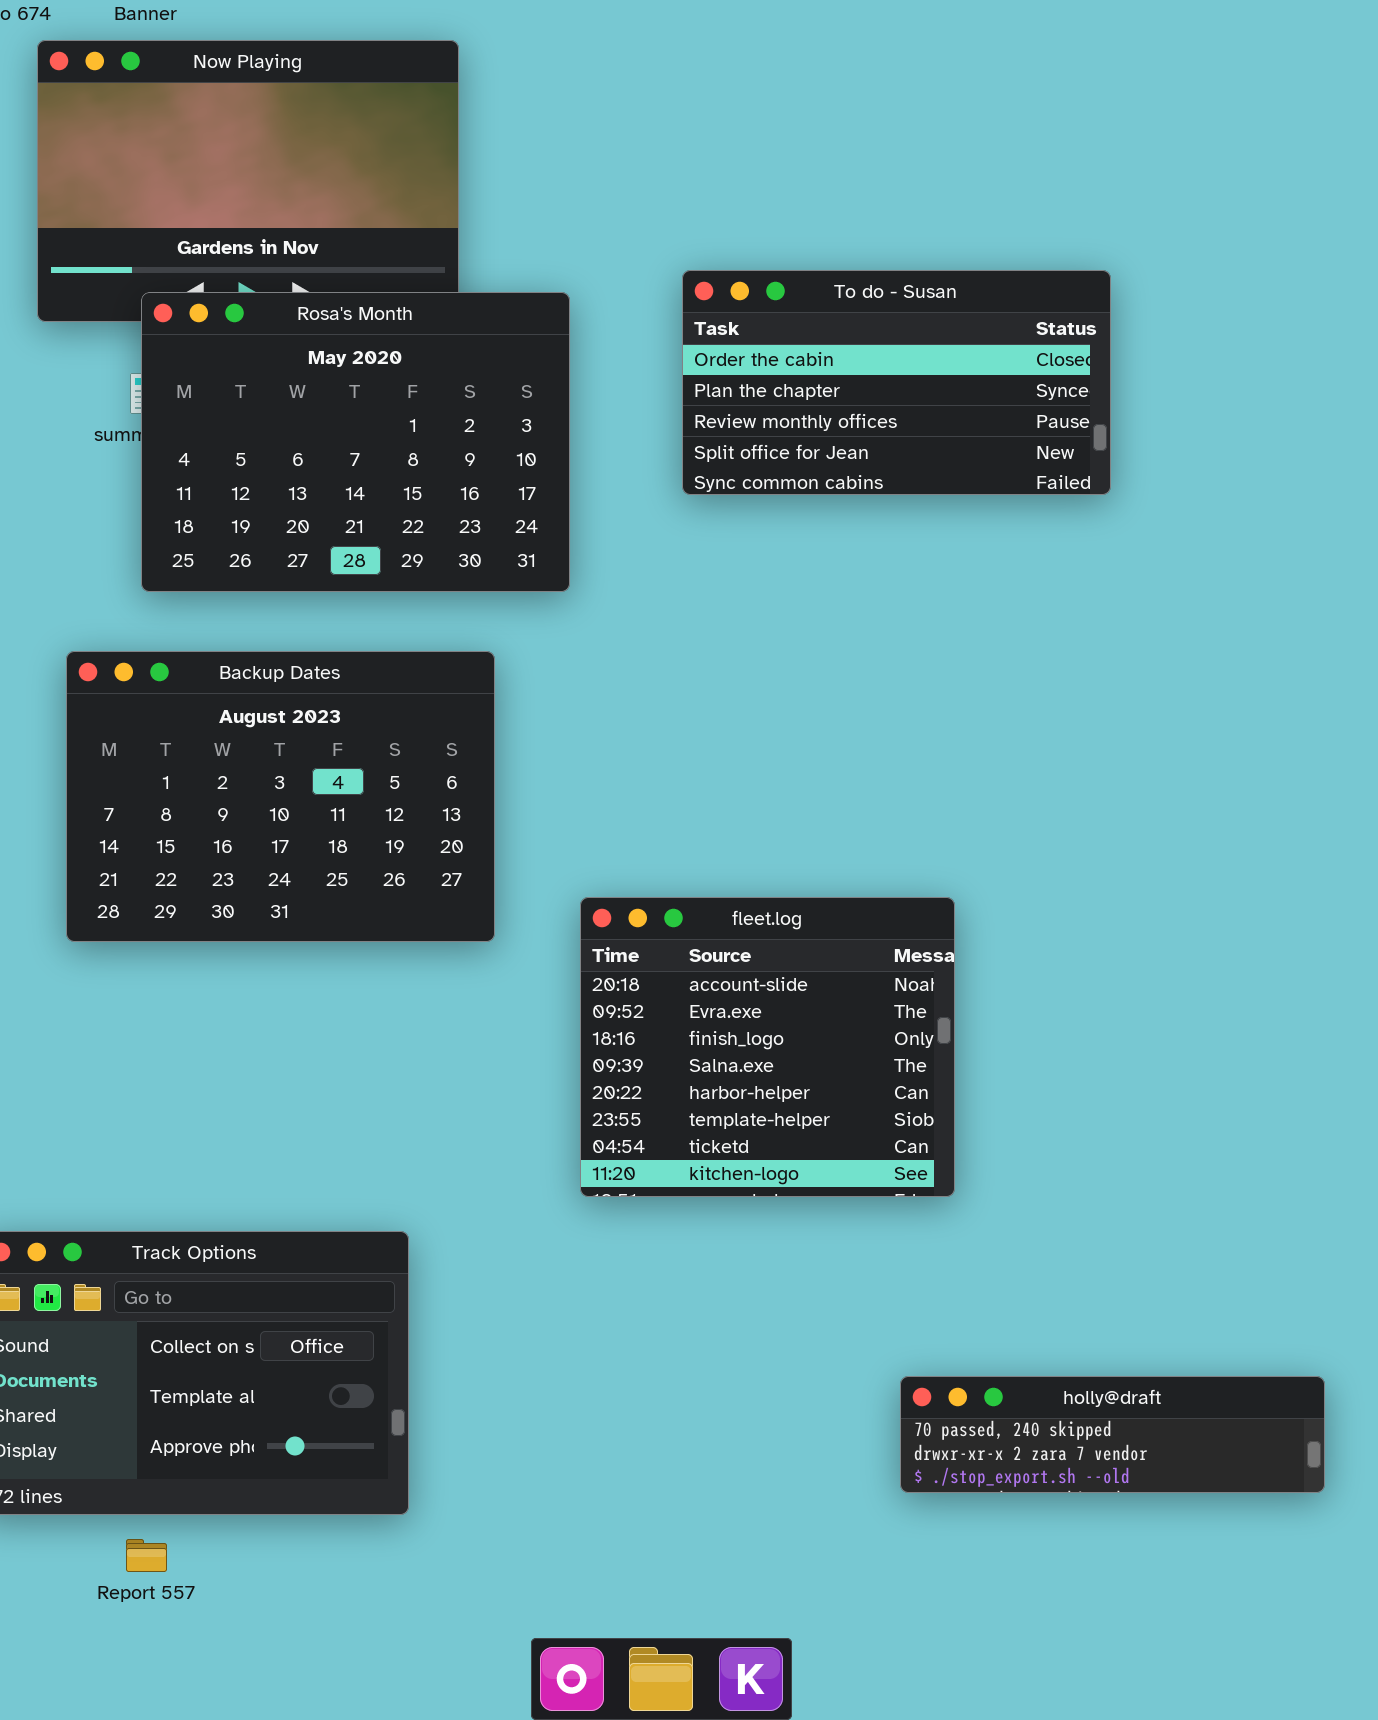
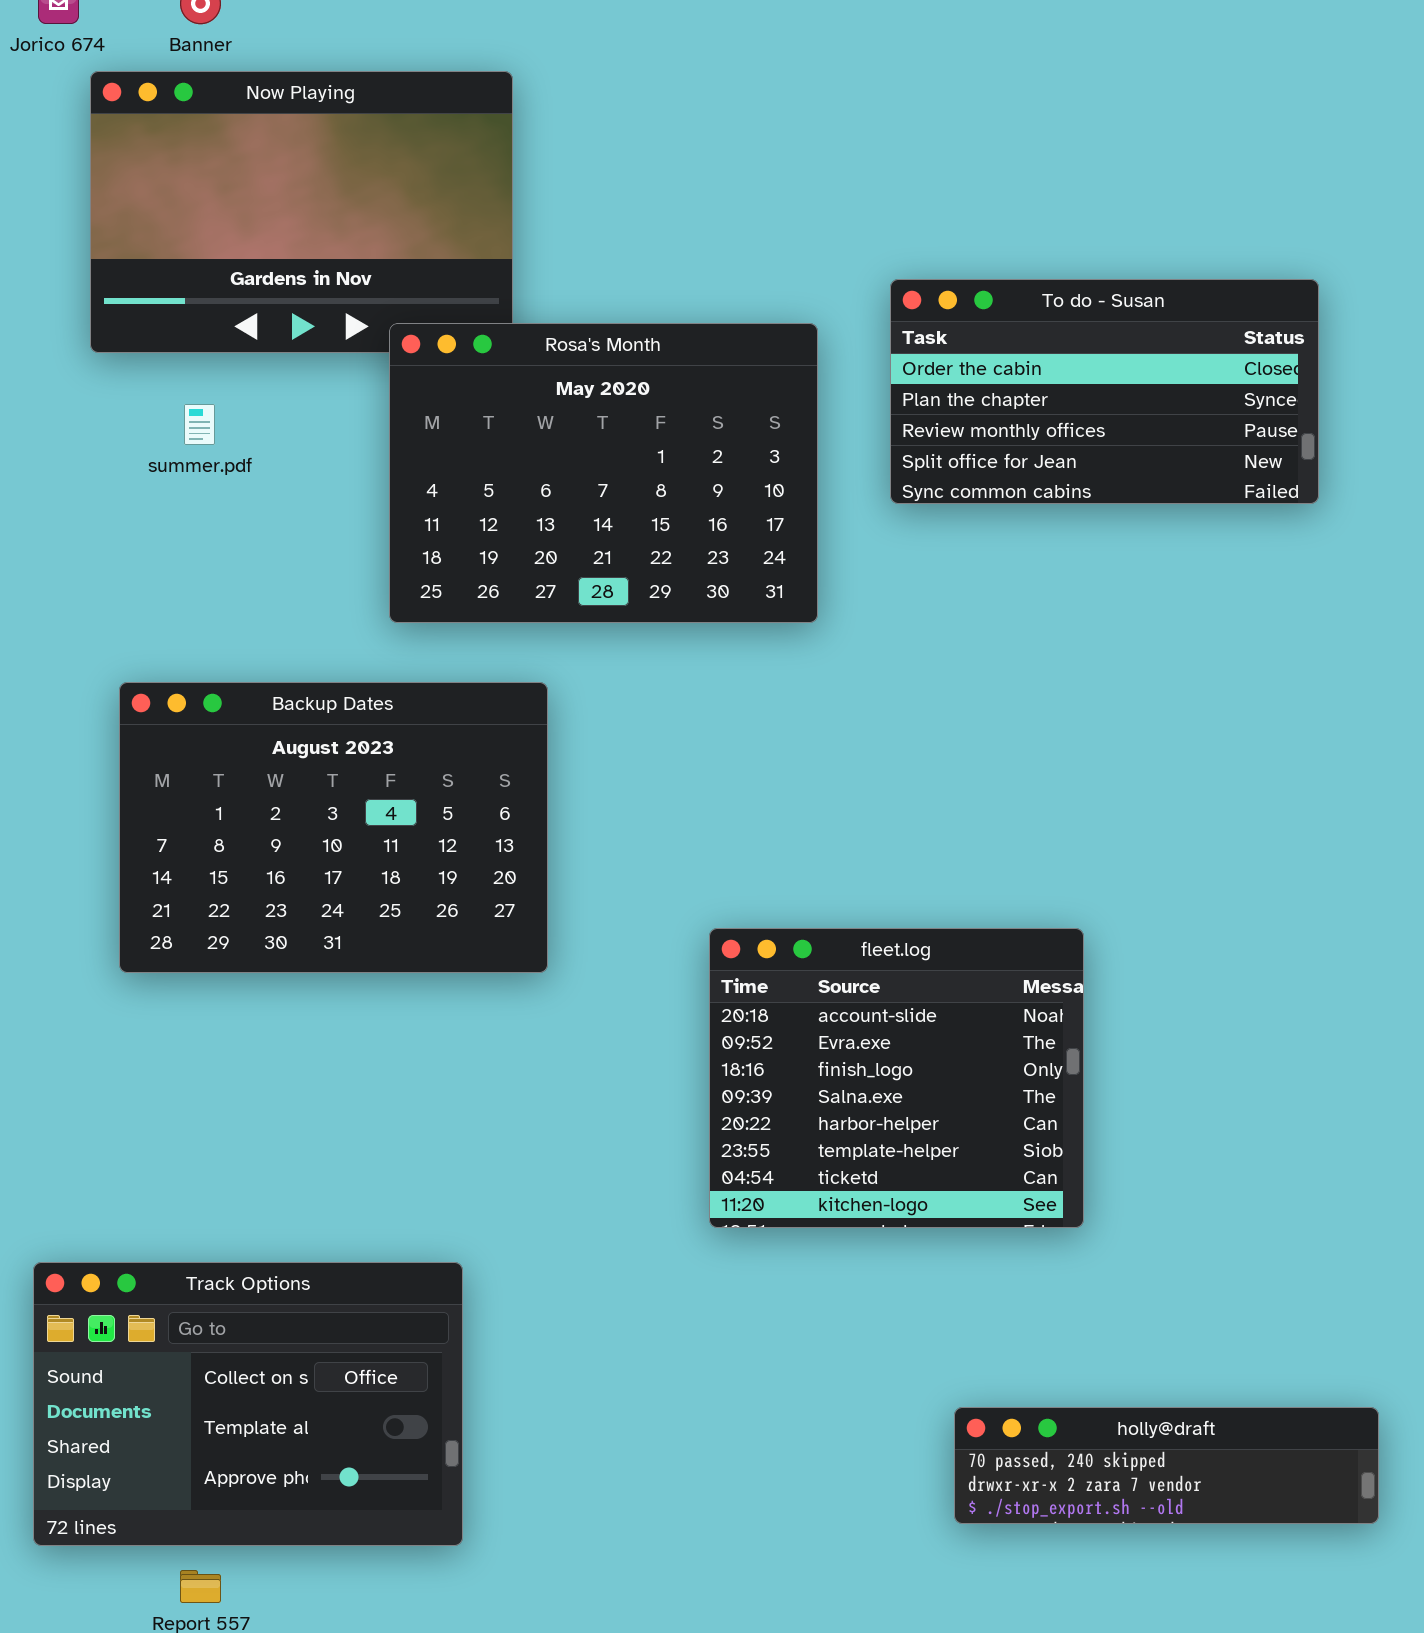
To do - Susan: [682,270,1111,495] -> [890,279,1319,504], moved
Rosa's Month: [141,292,570,592] -> [389,323,818,623], moved
fleet.log: [580,897,955,1197] -> [709,928,1084,1228], moved

